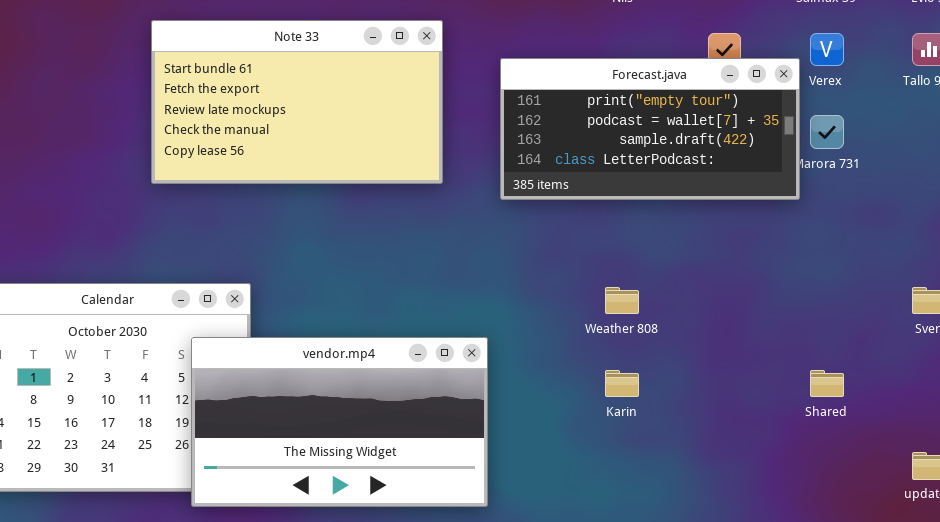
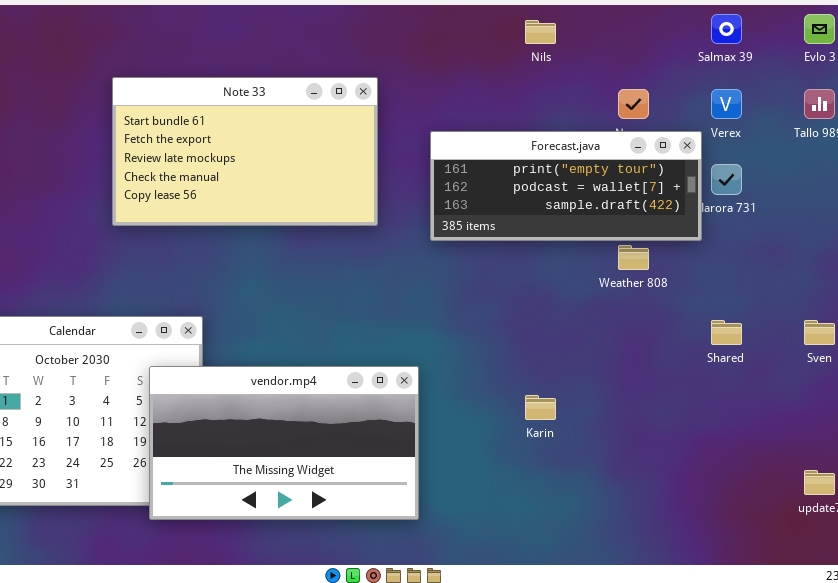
Forecast.java: [500,58,800,200] -> [430,131,702,241], resized
Weather 808: [605,287,639,314] -> [618,245,649,270], moved
Shared: [810,370,844,397] -> [711,320,742,345], moved

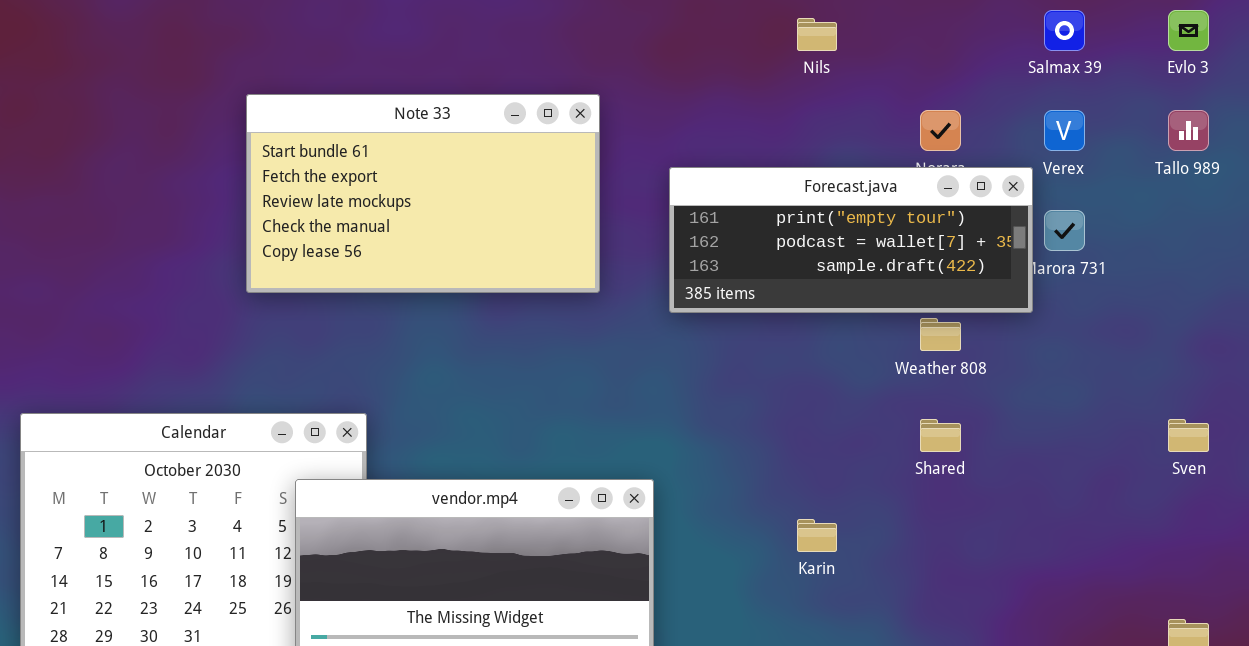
Shared: [711,320,742,345] -> [920,419,961,452], moved

